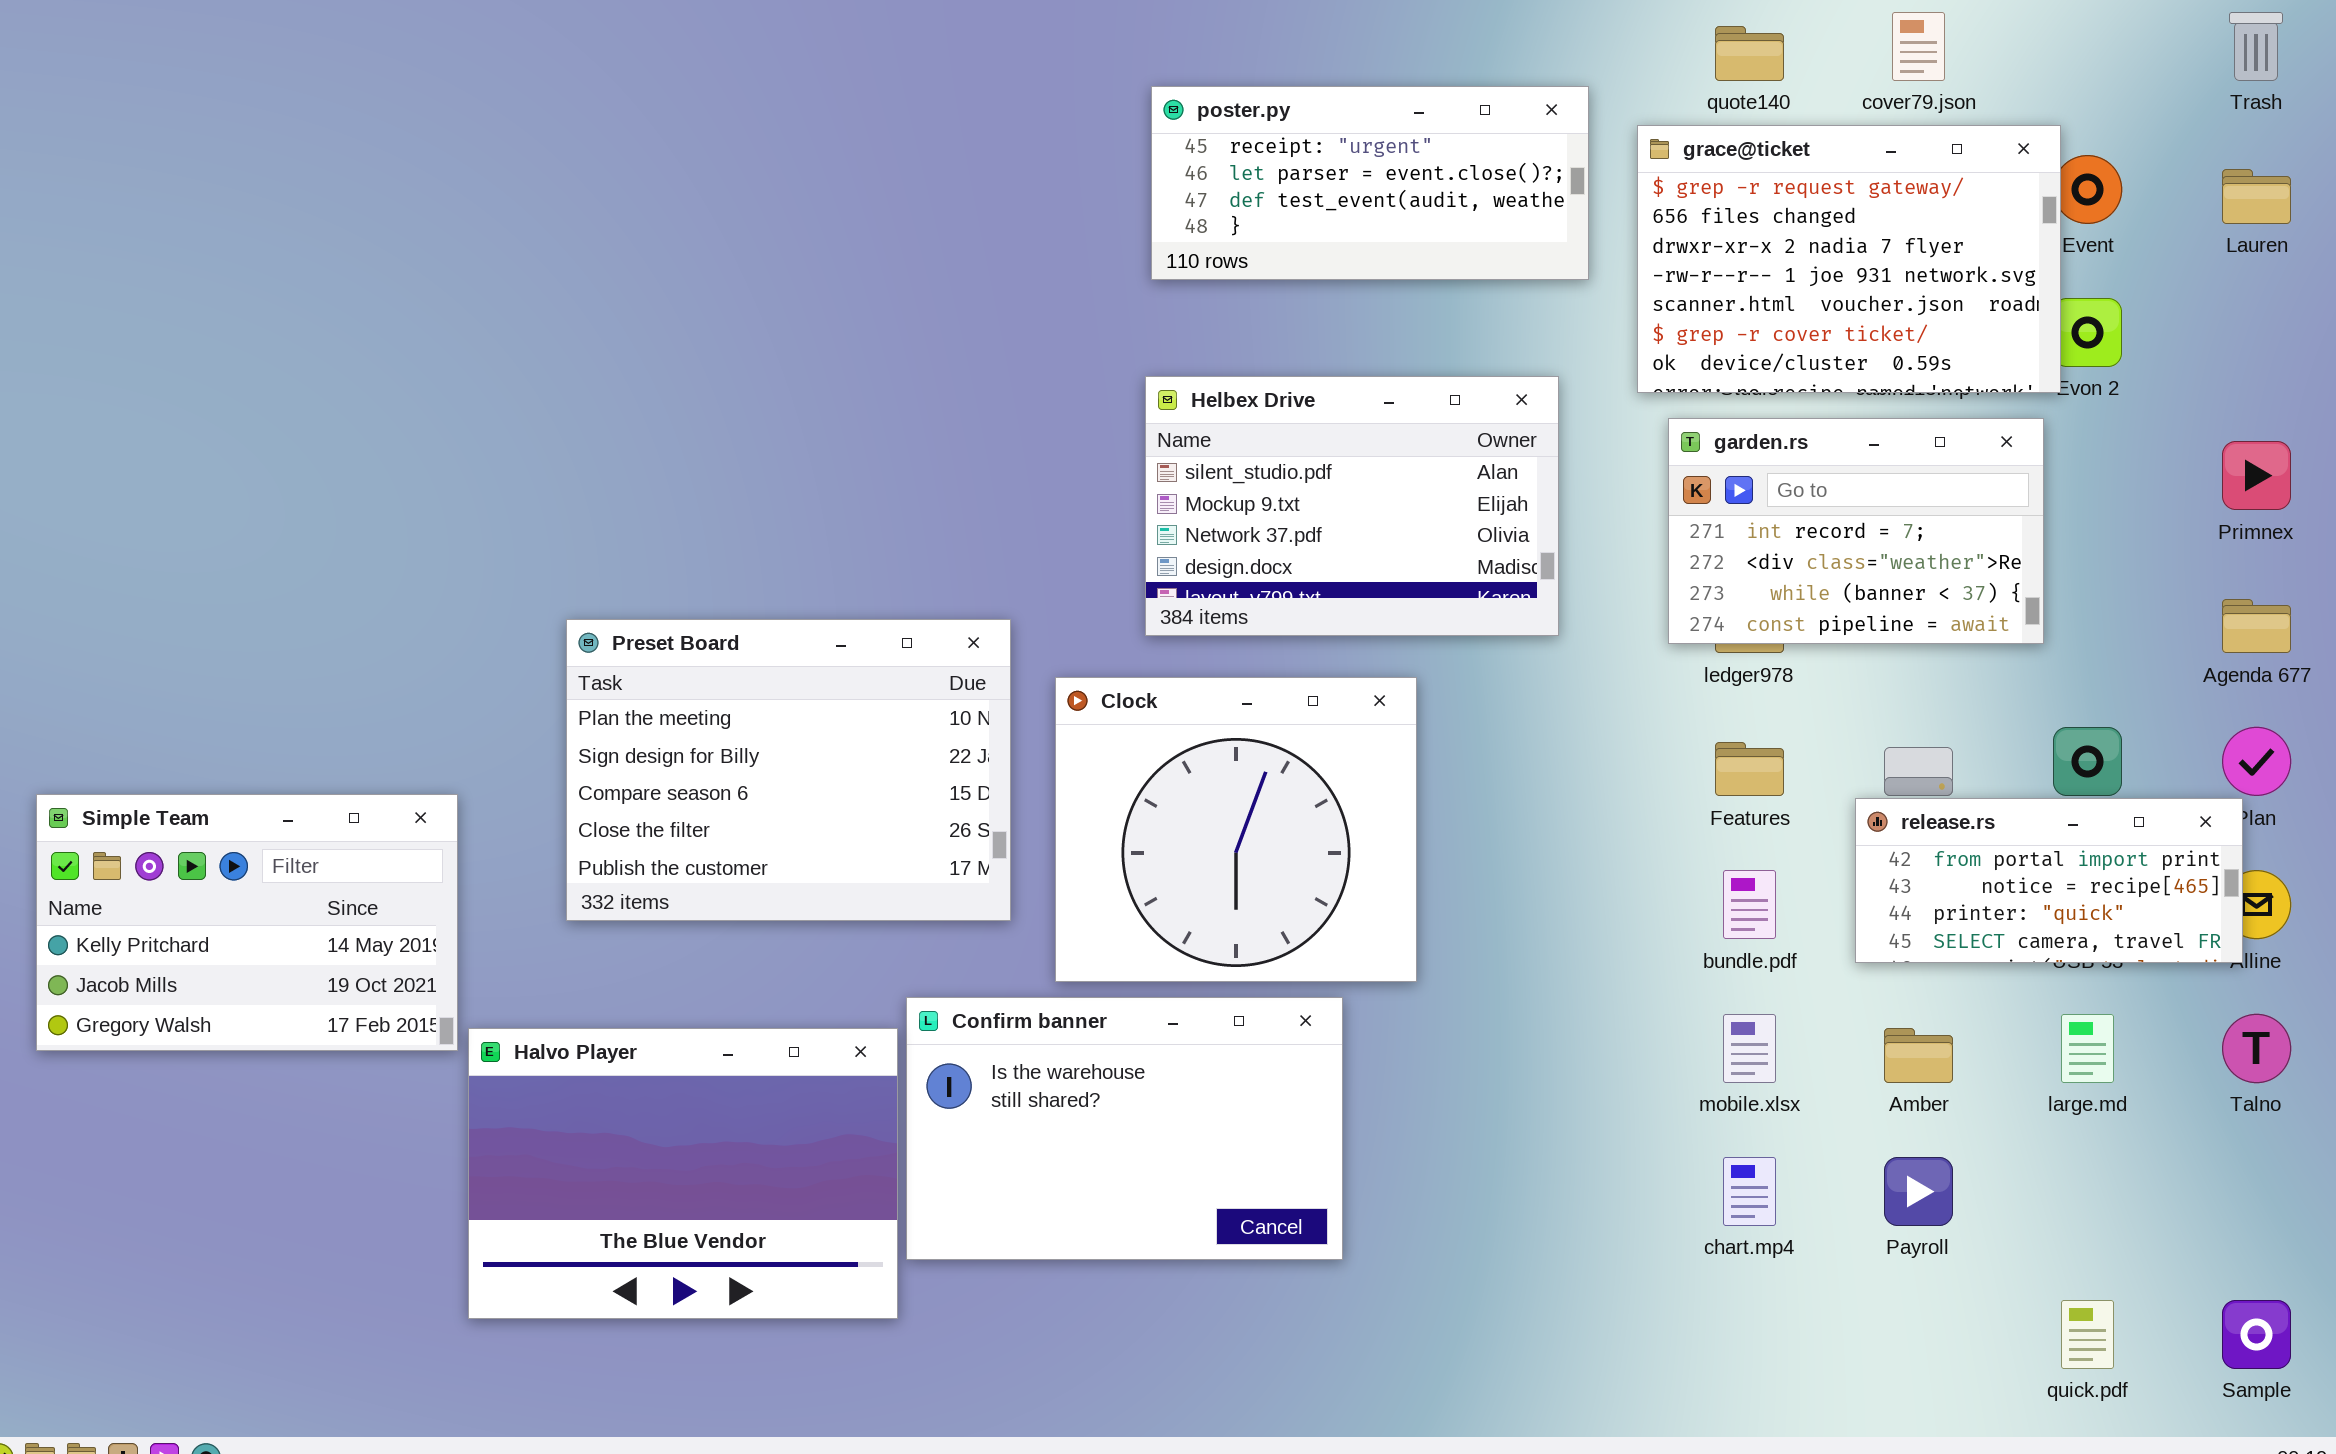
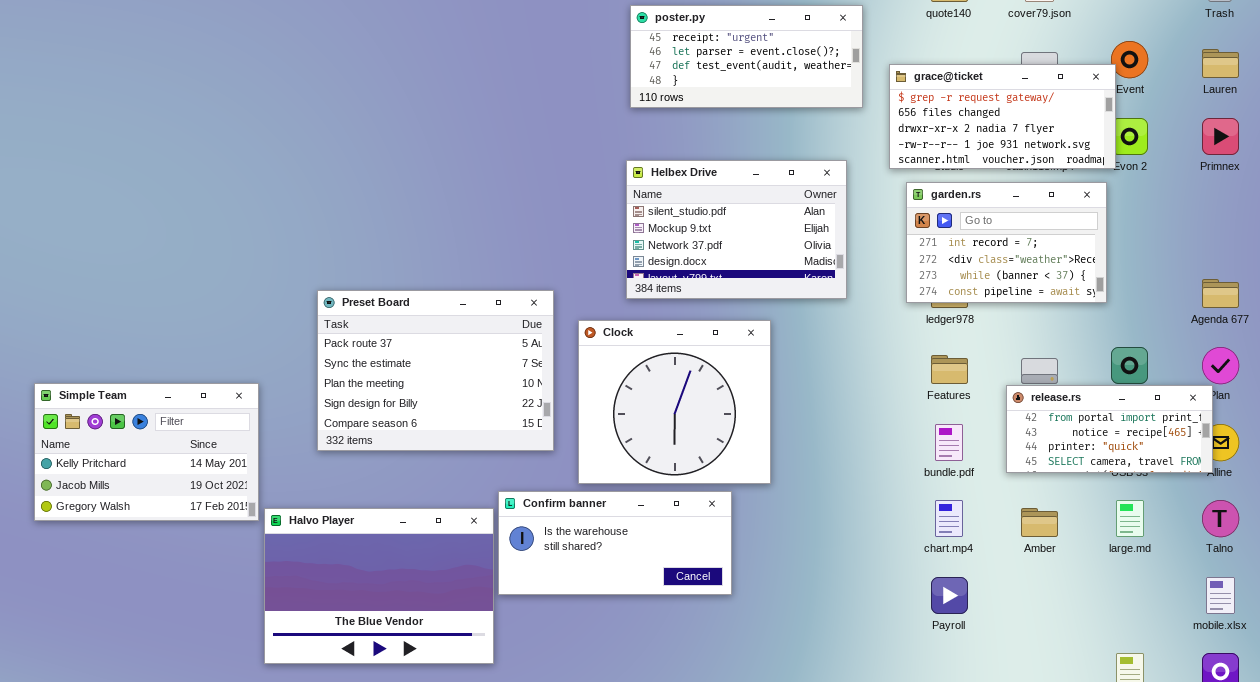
grace@ticket: [1637,125,2061,393] -> [889,64,1116,169], resized
Primnex: [2222,441,2291,510] -> [1202,118,1239,155], moved
Preset Board: [566,619,1011,921] -> [317,290,554,451], scrolled up 2 rows
Confirm banner: [906,997,1343,1260] -> [498,491,732,595], resized
mobile.xlsx: [1723,1014,1776,1083] -> [1206,577,1235,614], moved
chart.mp4: [1723,1157,1776,1226] -> [935,500,963,537], moved
Payroll: [1884,1157,1953,1226] -> [931,577,968,614], moved

